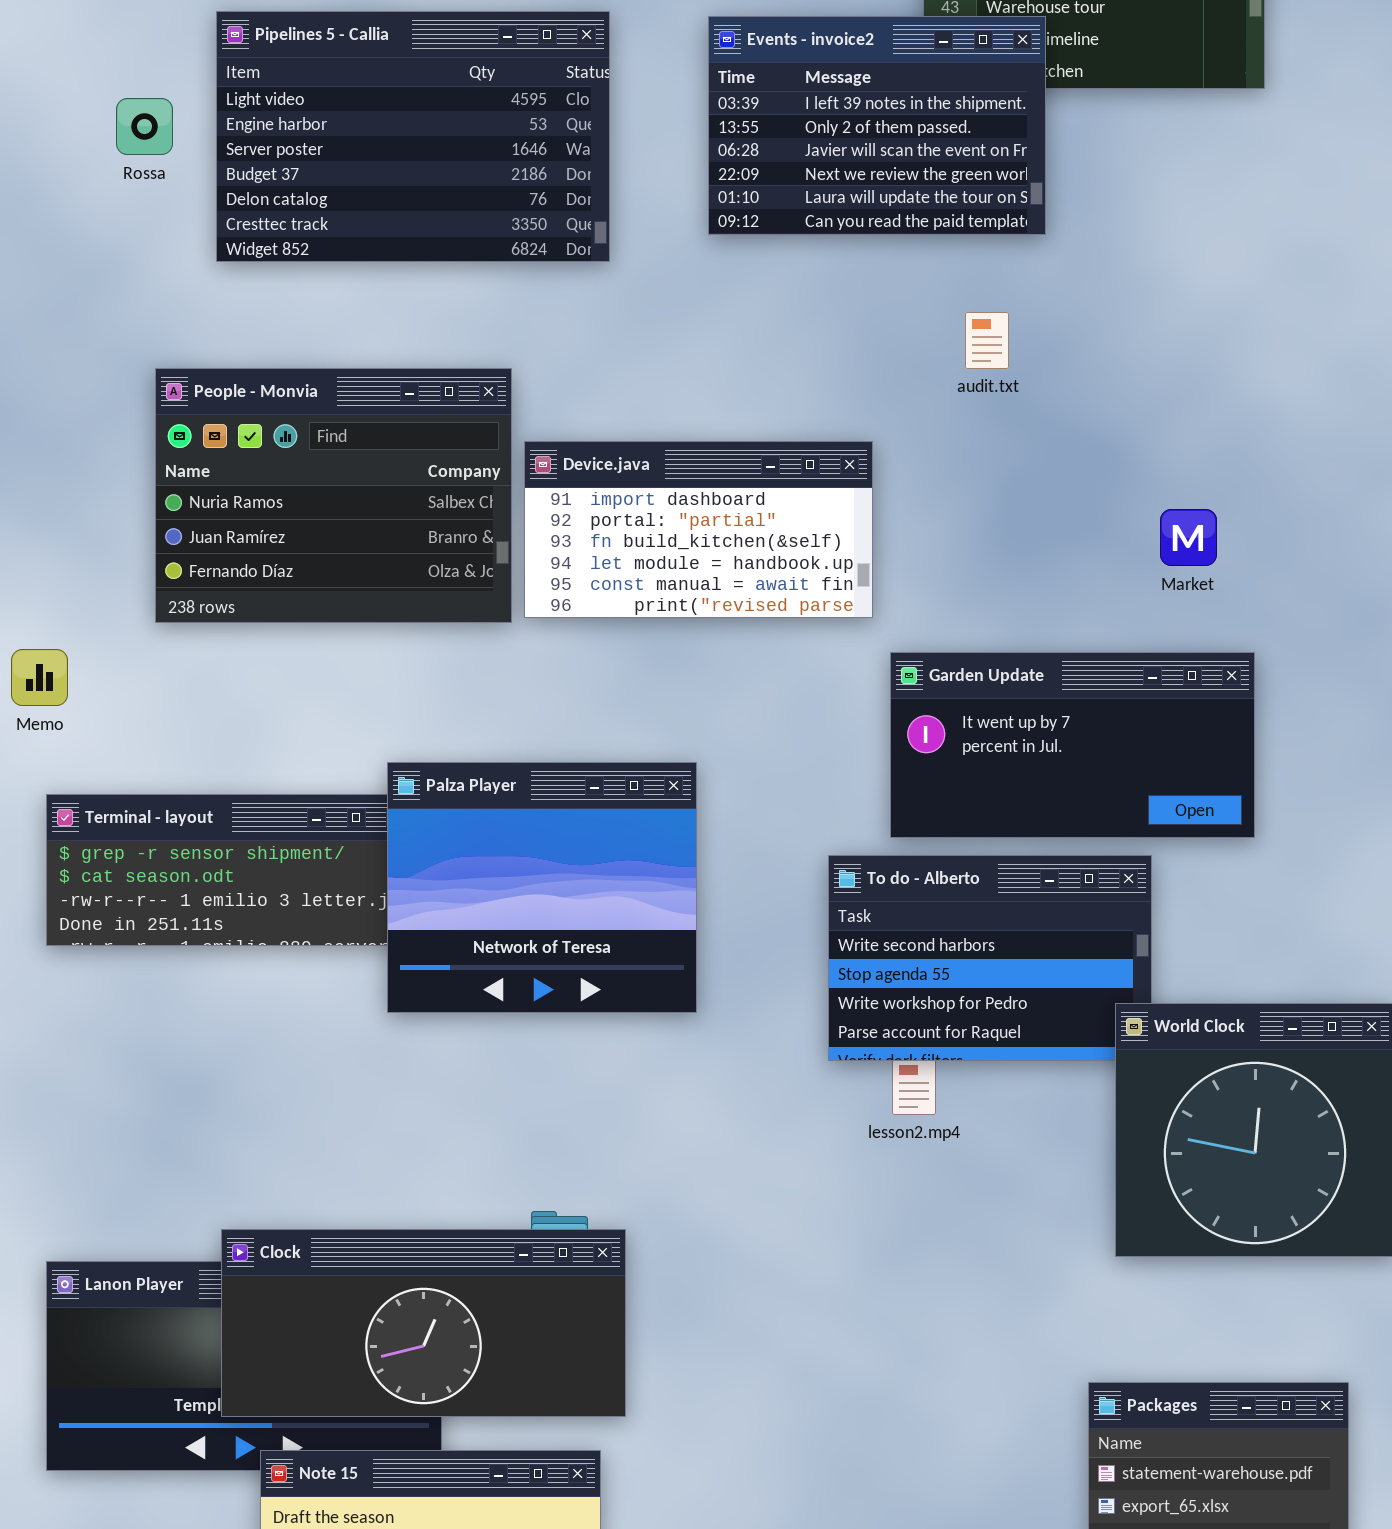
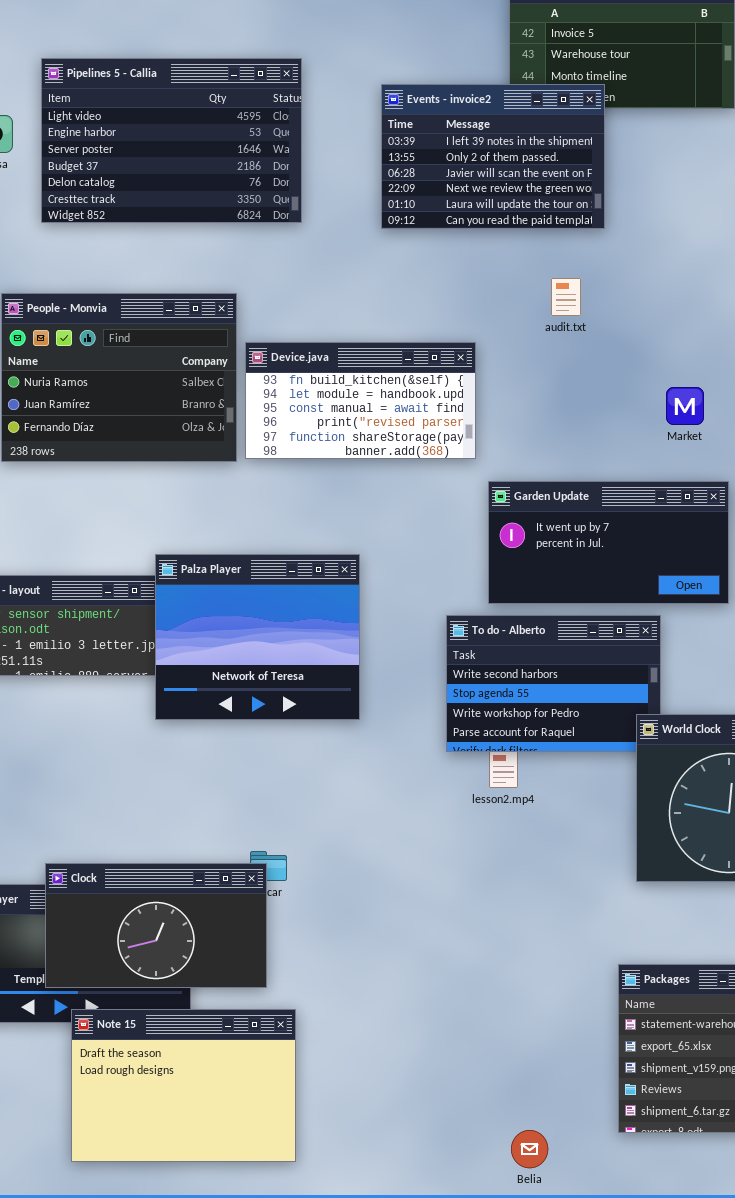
Events - invoice2: [708,16,1046,235] -> [381,84,605,229], moved
audit.txt: [965,312,1009,369] -> [551,278,581,316], moved
Device.java: [524,441,873,618] -> [245,342,476,459], scrolled down 2 rows
Clock: [221,1229,626,1417] -> [45,863,267,988], resized

